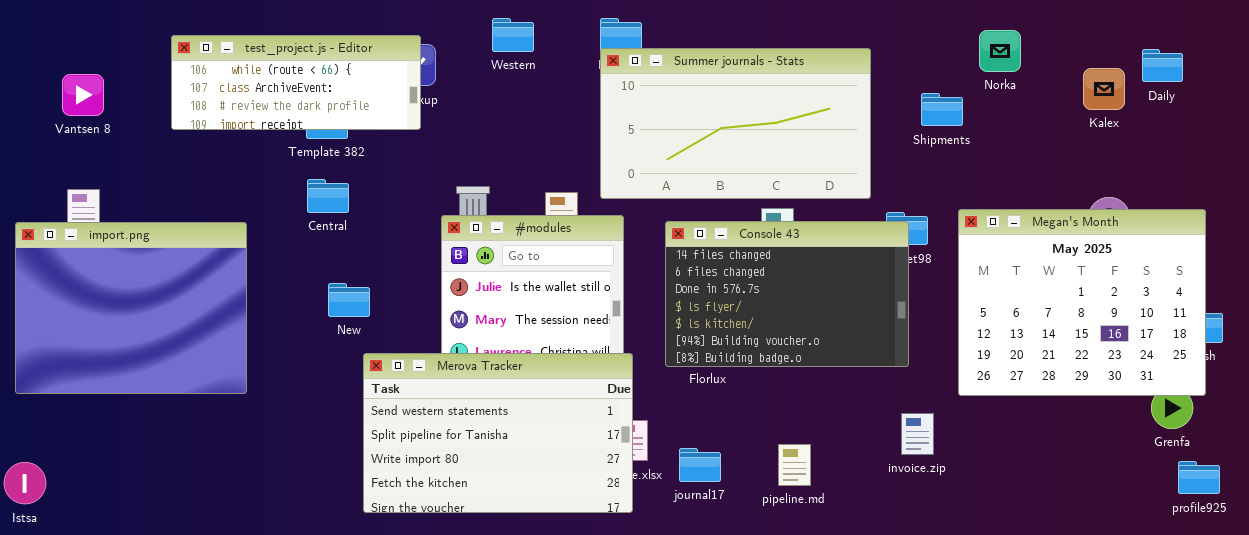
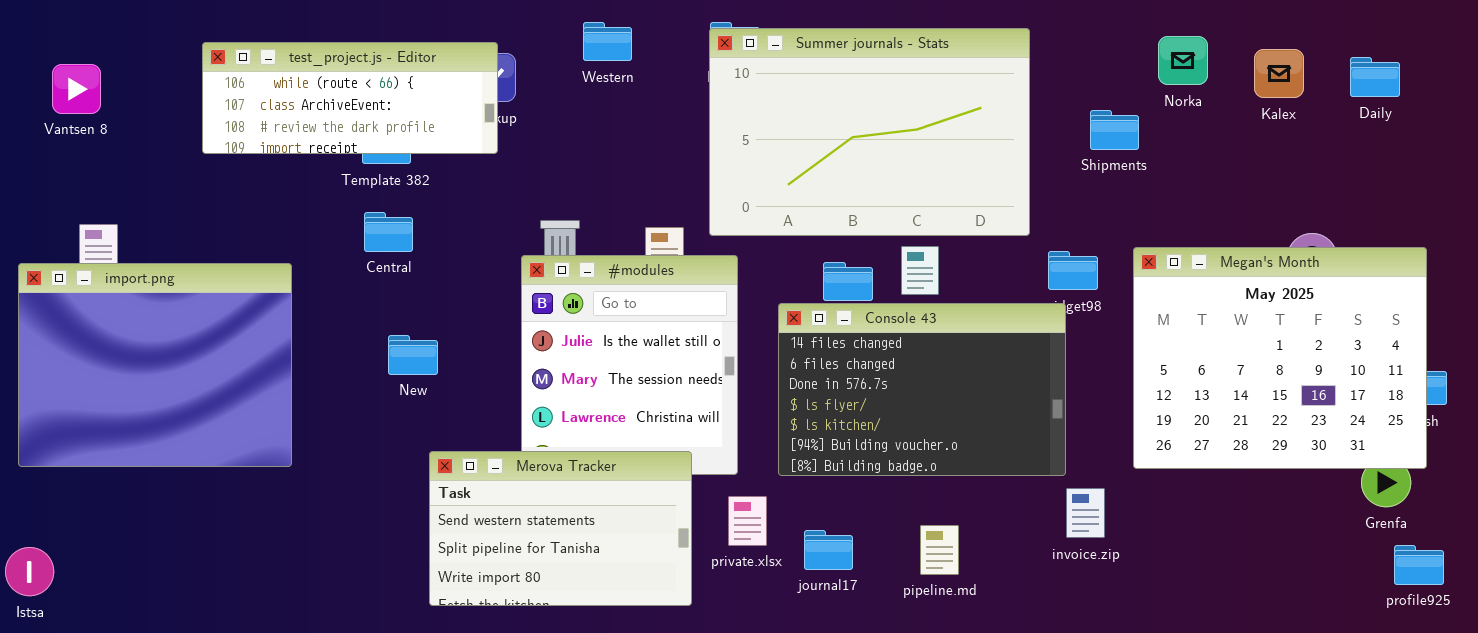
Summer journals - Stats: [600,48,871,199] -> [709,28,1030,236], resized
Kalex: [1083,68,1125,110] -> [1254,49,1304,98], moved
Vantsen 8: [62,74,104,116] -> [52,64,101,114], moved
Console 43: [665,221,909,367] -> [778,303,1066,476], moved
Merova Tracker: [363,353,633,513] -> [429,451,692,606], resized

